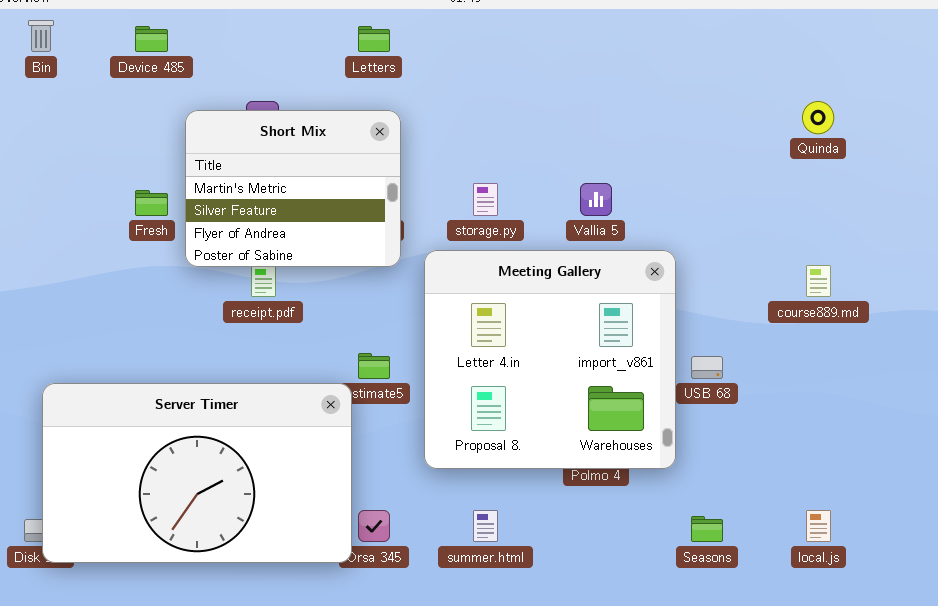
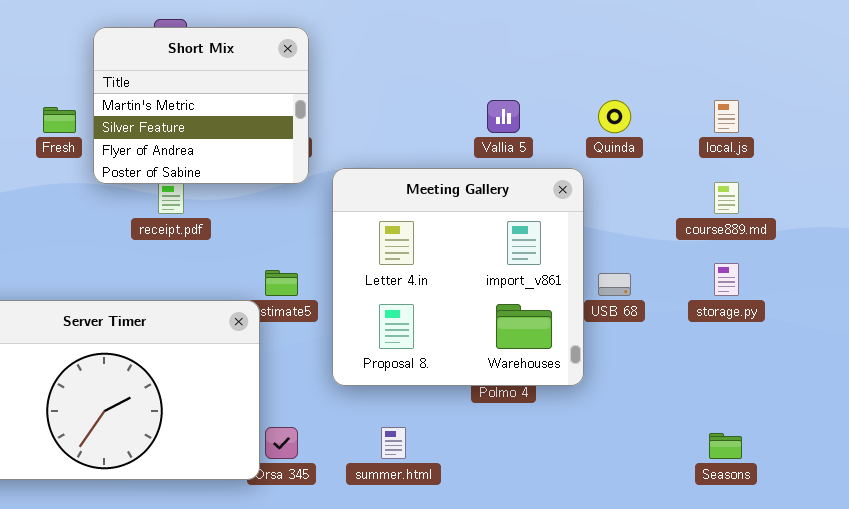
Quinda: [802,101,834,134] -> [598,100,631,133], moved
storage.py: [473,183,498,216] -> [714,263,739,296], moved
local.js: [806,510,831,542] -> [714,100,739,133], moved
Seasons: [691,516,723,542] -> [709,433,742,459], moved

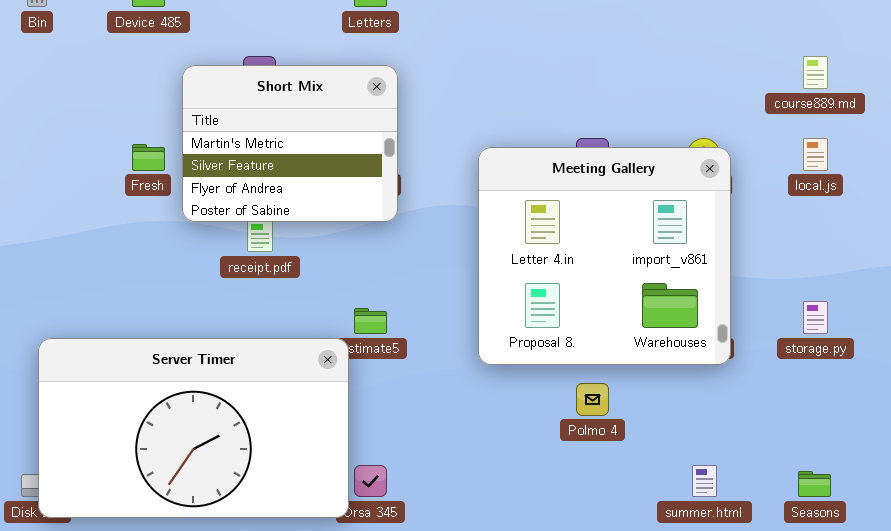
Meeting Gallery: [332,168,584,386] -> [478,147,731,365], moved
course889.md: [714,182,739,214] -> [803,56,828,89], moved
summer.html: [381,427,406,459] -> [692,465,717,497], moved

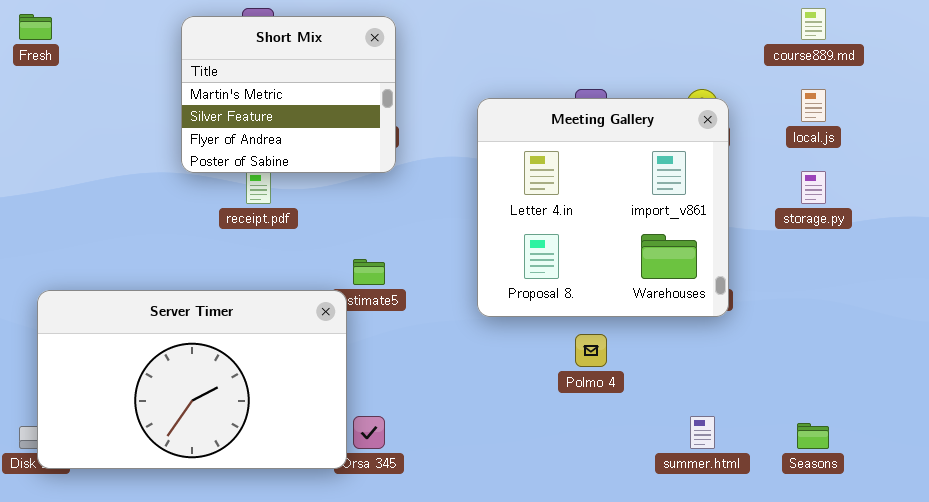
Fresh: [132,144,165,171] -> [19,14,52,40], moved
storage.py: [803,301,828,334] -> [801,171,826,204], moved

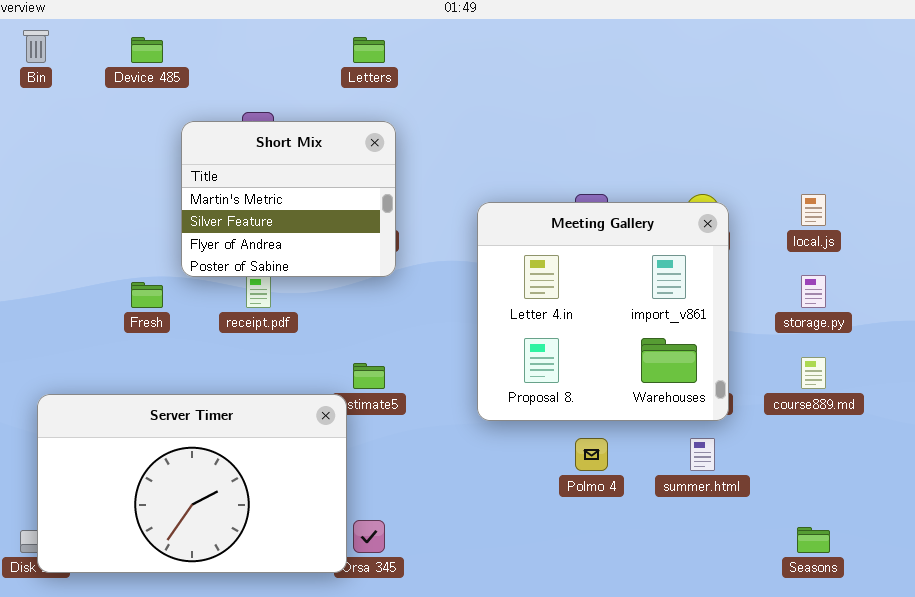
course889.md: [801,8,826,40] -> [801,357,826,389], moved
Fresh: [19,14,52,40] -> [131,282,163,308], moved
summer.html: [690,416,715,449] -> [690,438,715,471], moved

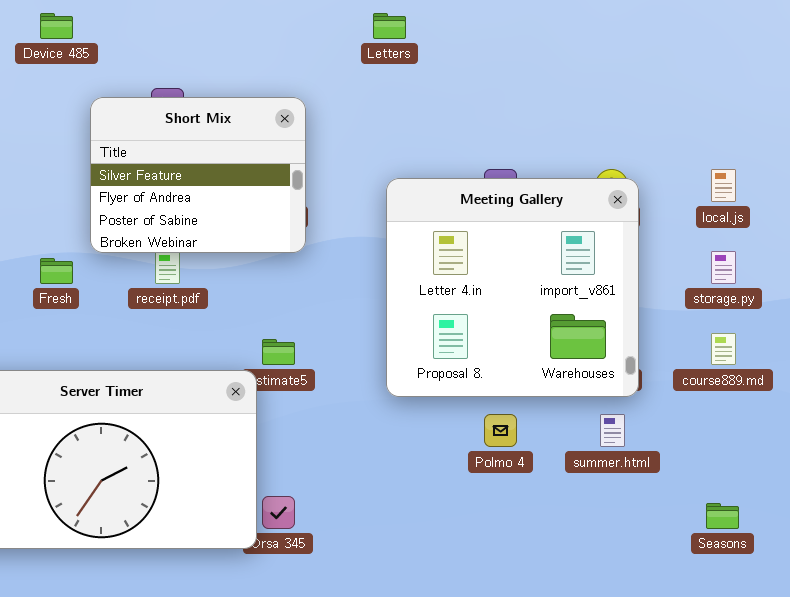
Letters: [353,37,385,63] -> [373,13,406,39], moved
Short Mix: [181,121,396,277] -> [90,97,306,253], scrolled down 1 row

